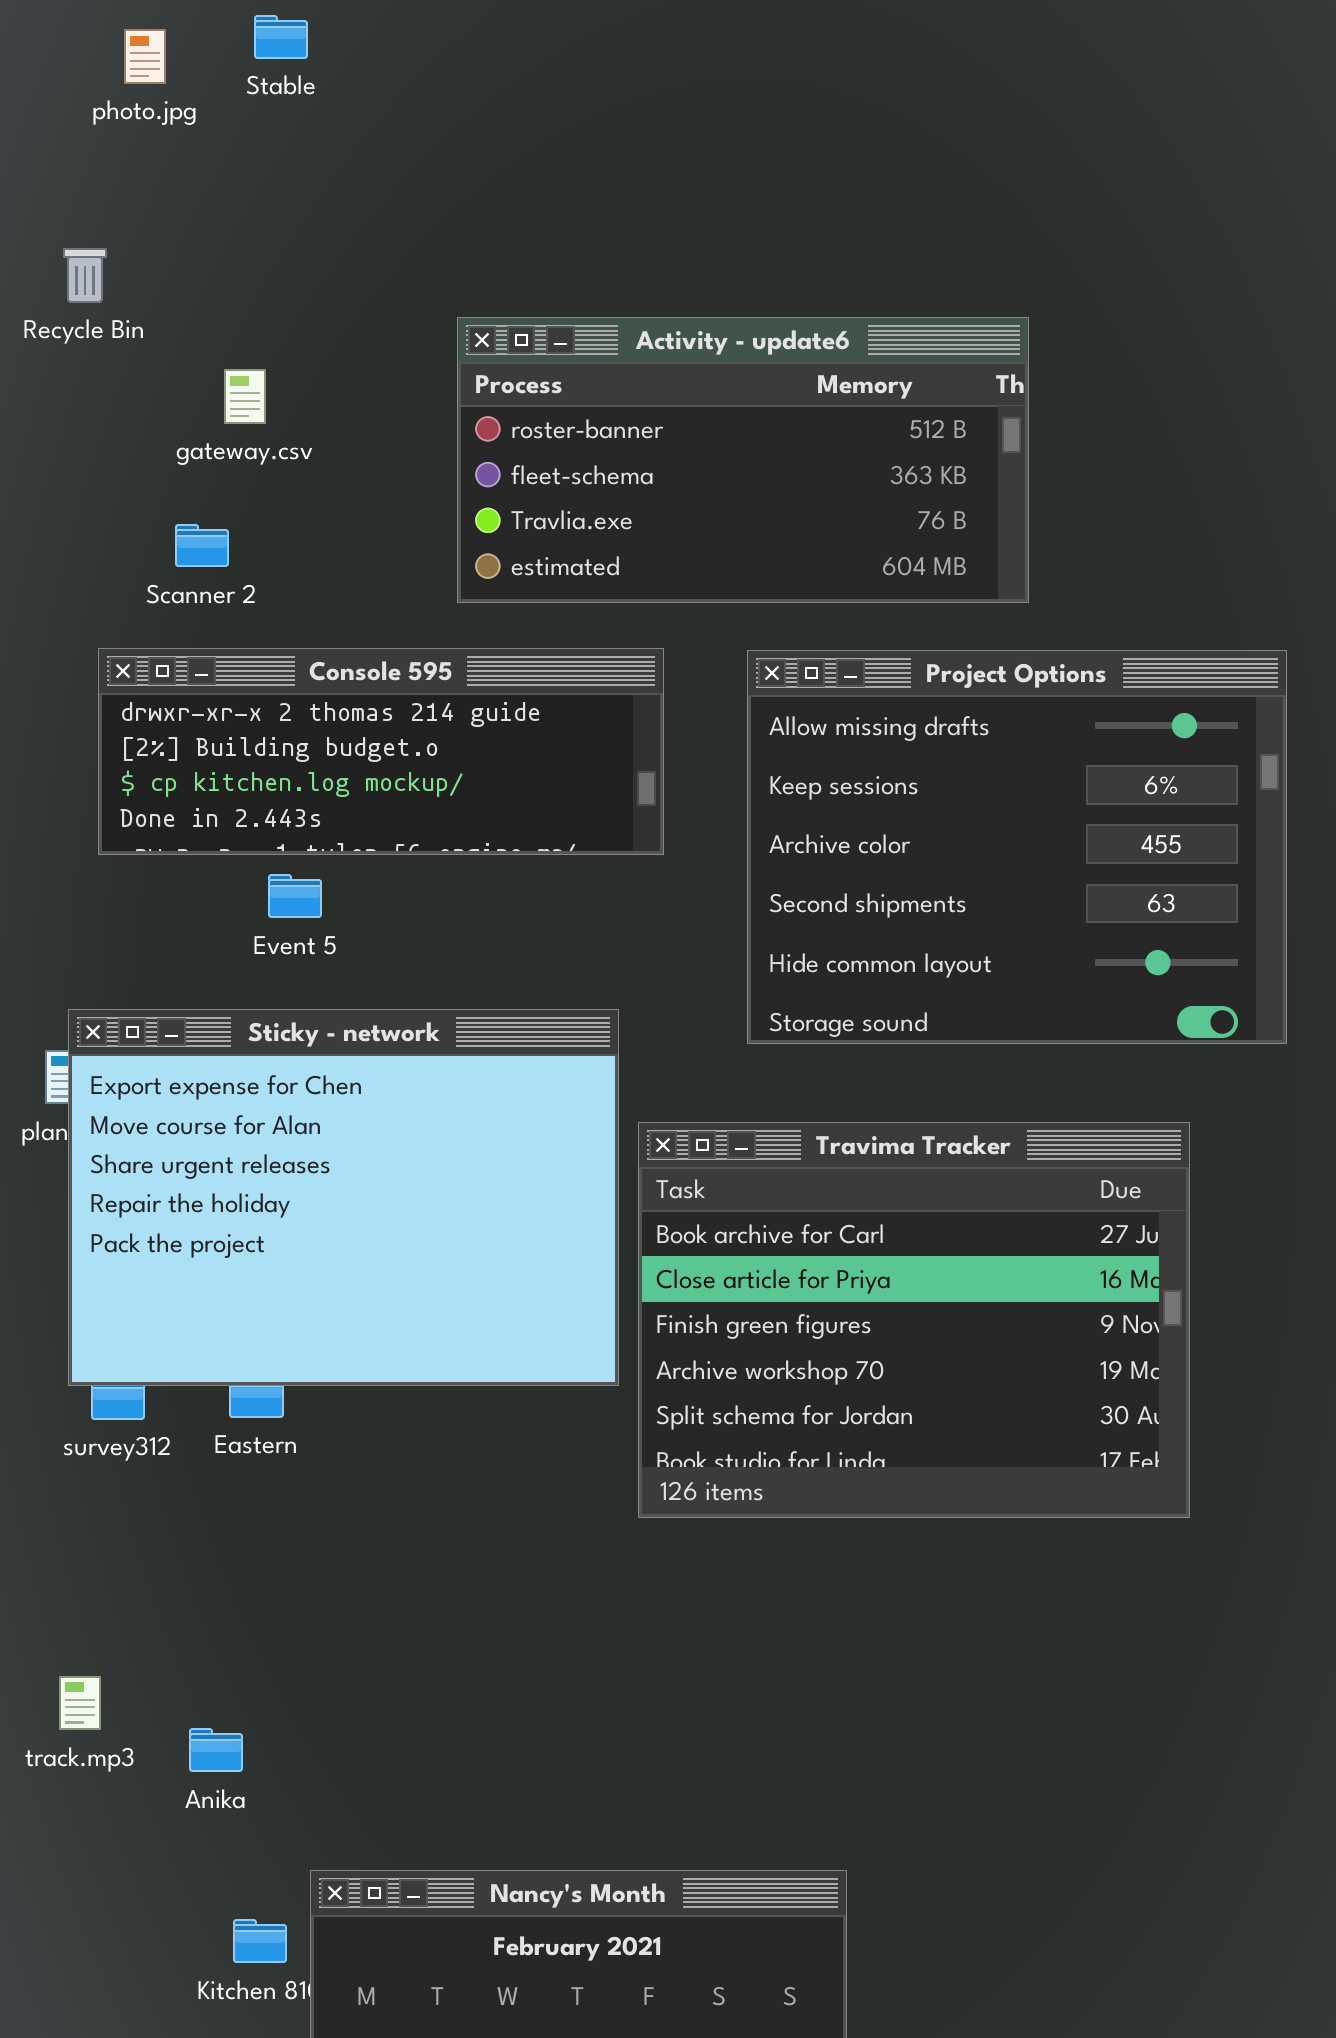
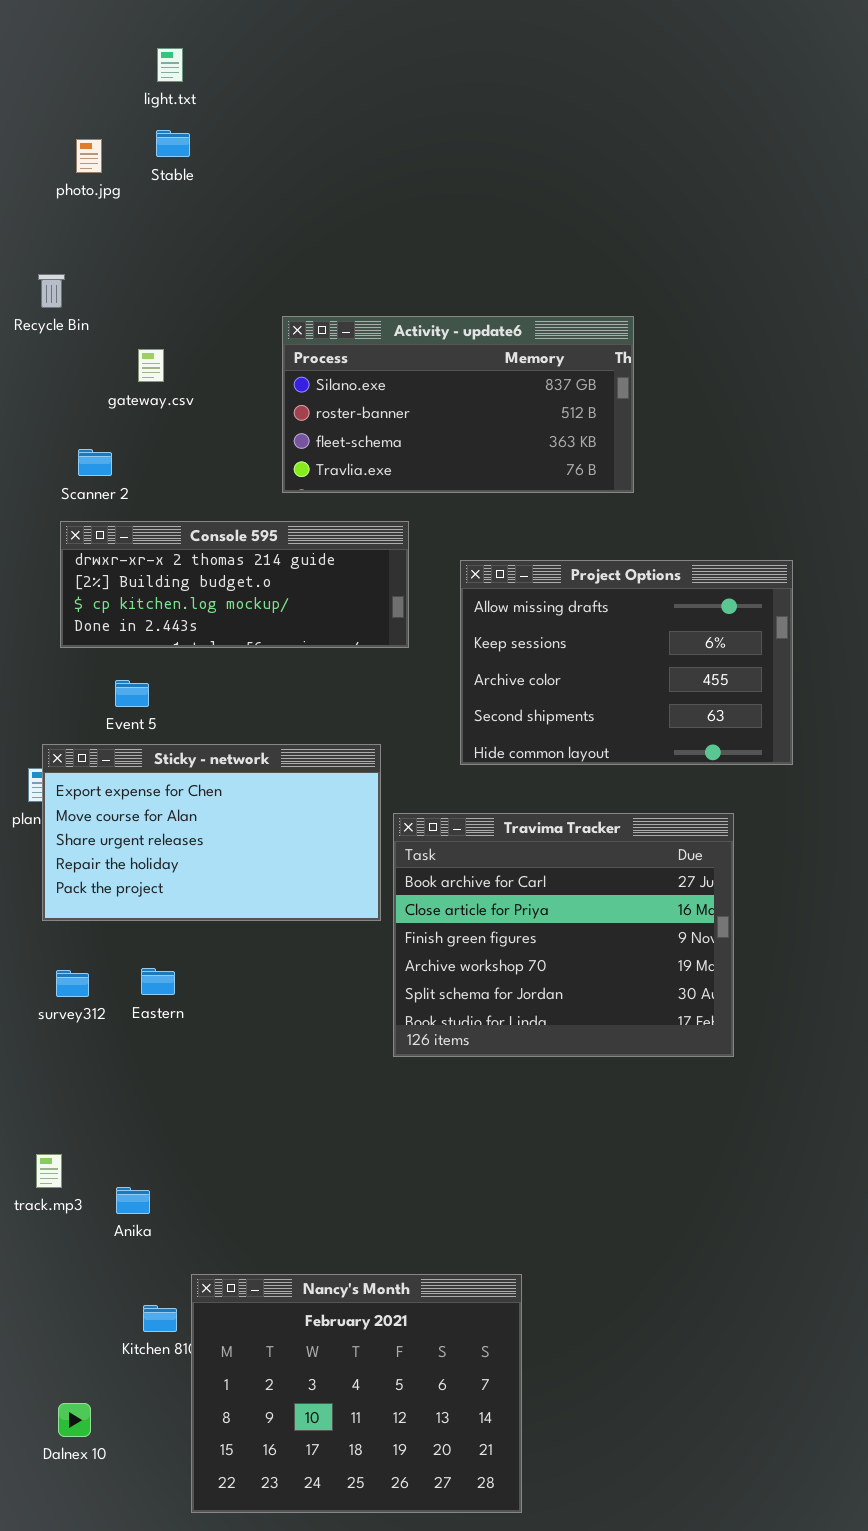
Activity - update6: [457,317,1029,603] -> [282,316,634,493], scrolled up 1 row
Scanner 2: [175,524,229,567] -> [78,449,112,476], moved
Project Options: [747,650,1287,1044] -> [460,560,793,765], resized
Event 5: [268,874,322,918] -> [115,680,149,707], moved
Sticky - network: [68,1009,619,1386] -> [42,744,381,921], resized

